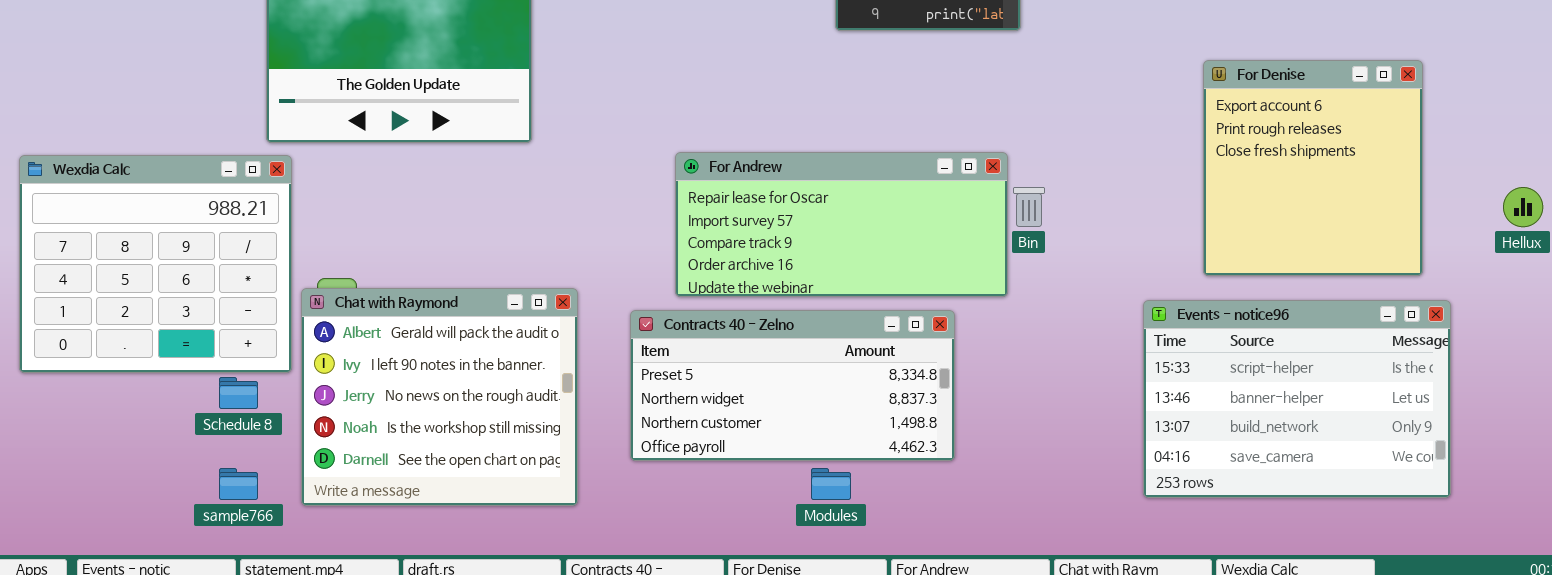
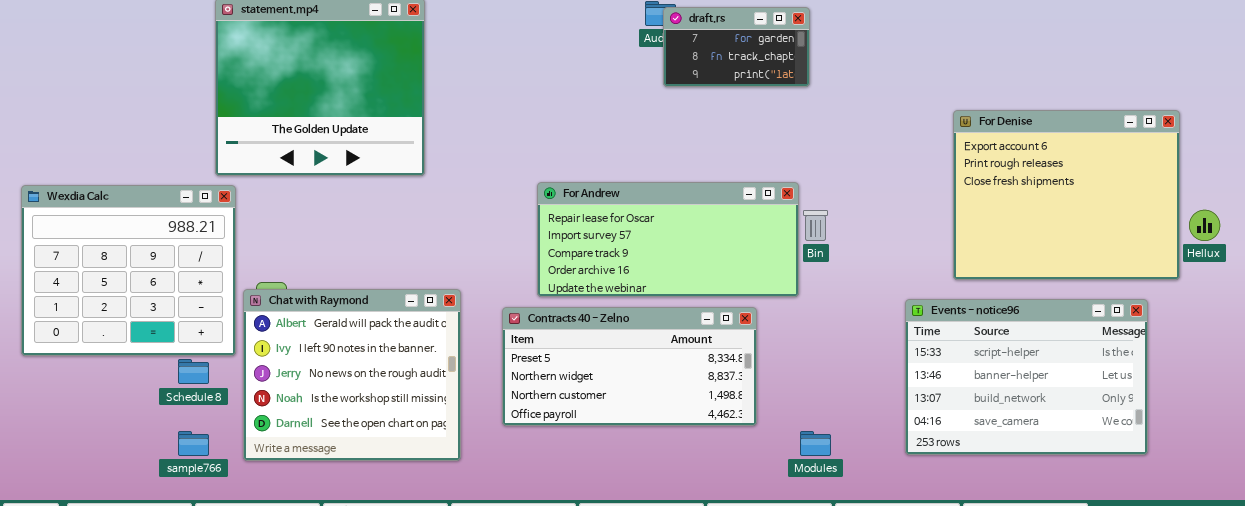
For Denise: [1203,60,1423,276] -> [953,110,1180,280], resized
Modules: [811,468,851,500] -> [800,431,831,456], moved

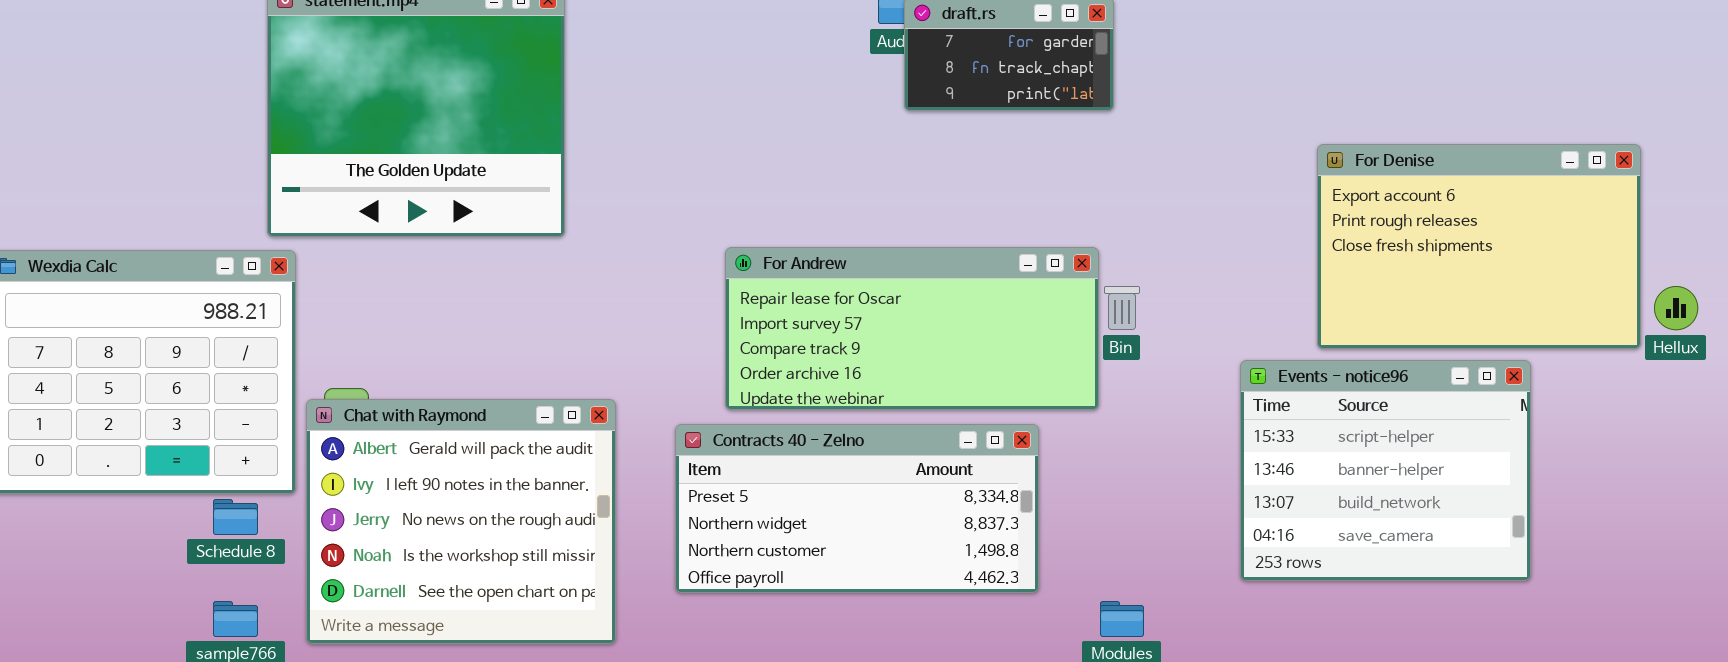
For Denise: [953,110,1180,280] -> [1317,144,1641,349], resized
Events - notice96: [905,299,1148,455] -> [1240,360,1531,581], moved, resized

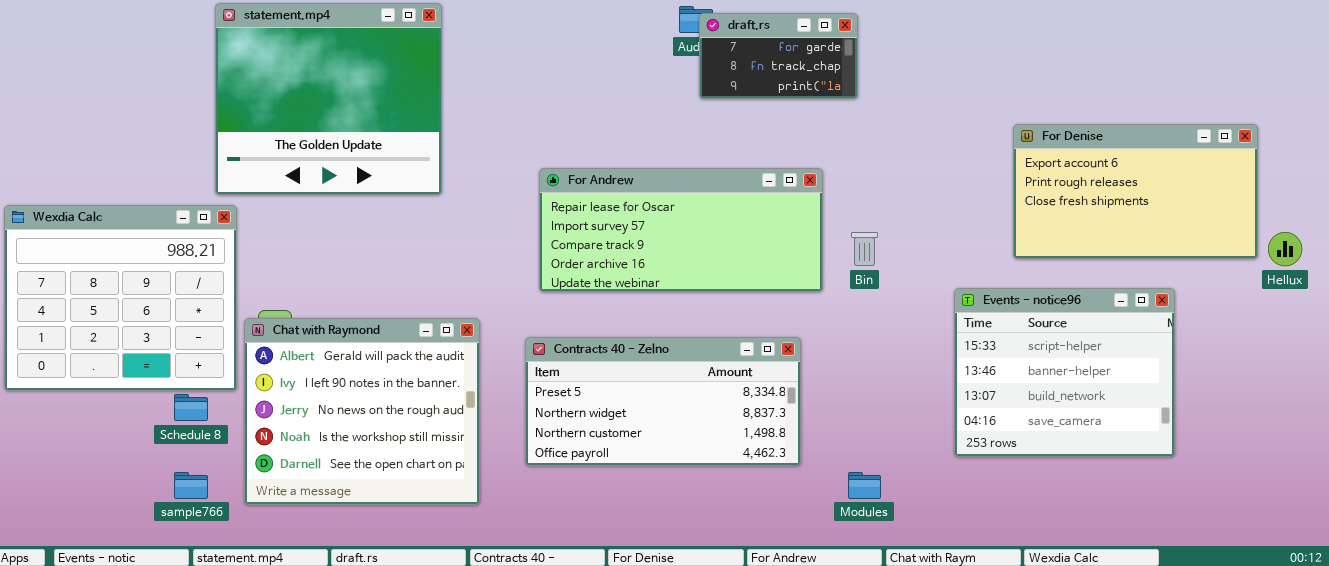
For Denise: [1317,144,1641,349] -> [1013,124,1258,259], resized
For Andrew: [725,247,1099,410] -> [539,168,823,292], moved

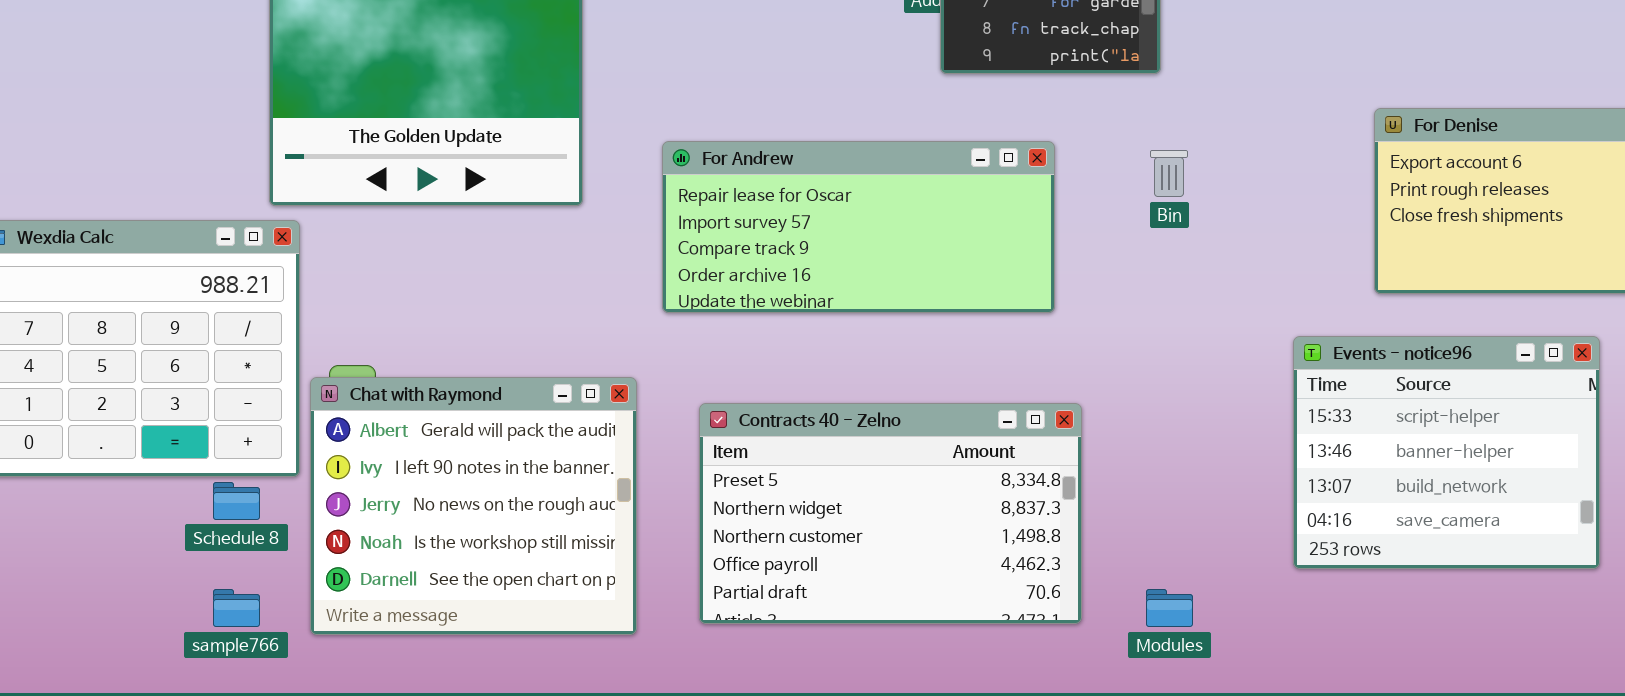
For Andrew: [539,168,823,292] -> [662,141,1055,313], moved
Bin: [851,232,878,266] -> [1150,150,1188,197], moved
Contracts 40 - Zelno: [525,337,801,466] -> [699,403,1082,624], resized

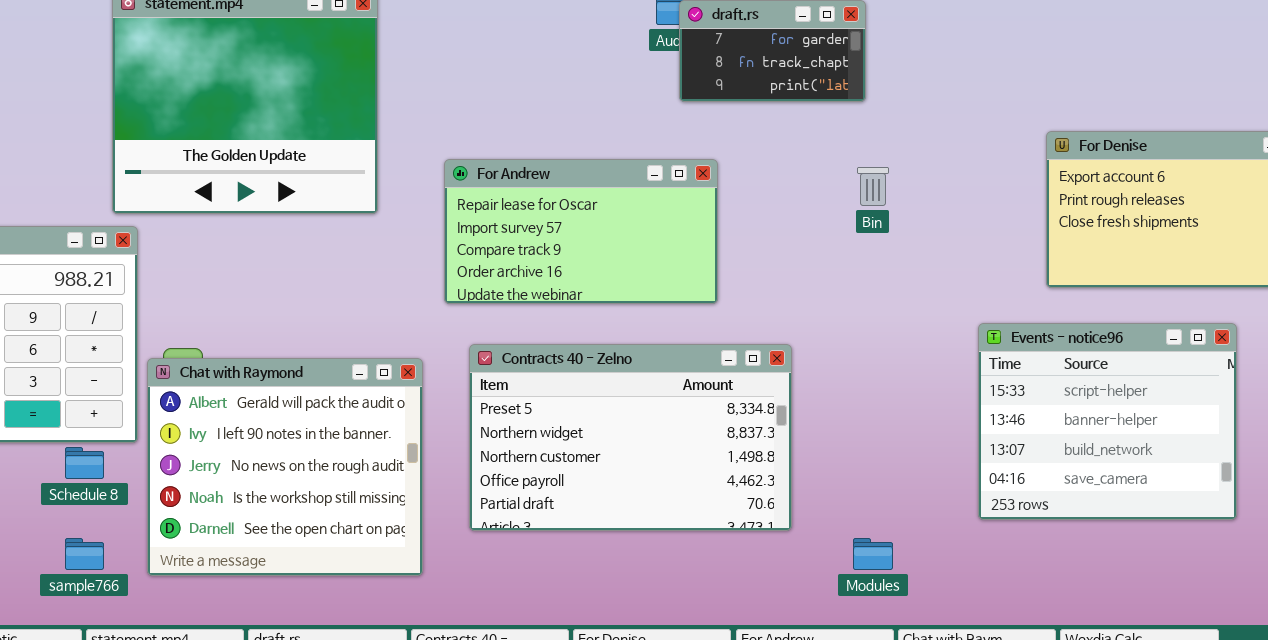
For Andrew: [662,141,1055,313] -> [444,159,718,304], resized
Contracts 40 - Zelno: [699,403,1082,624] -> [469,344,792,531], moved

